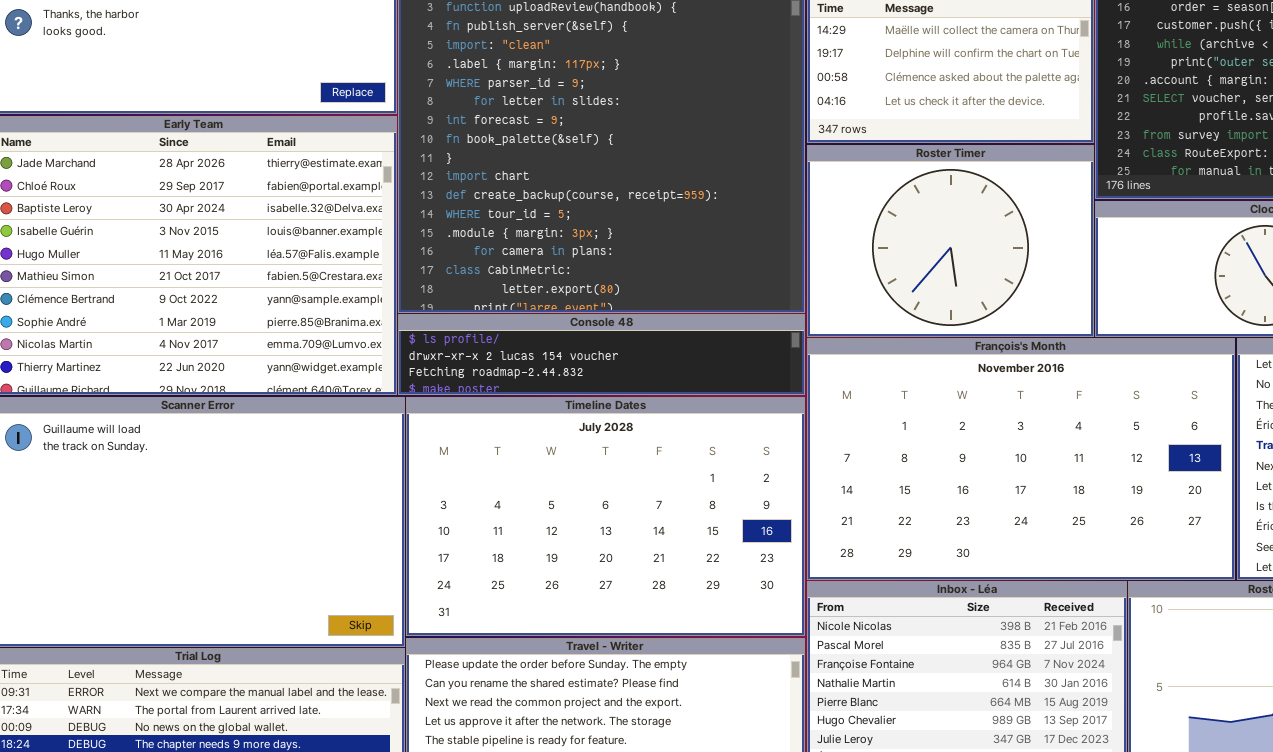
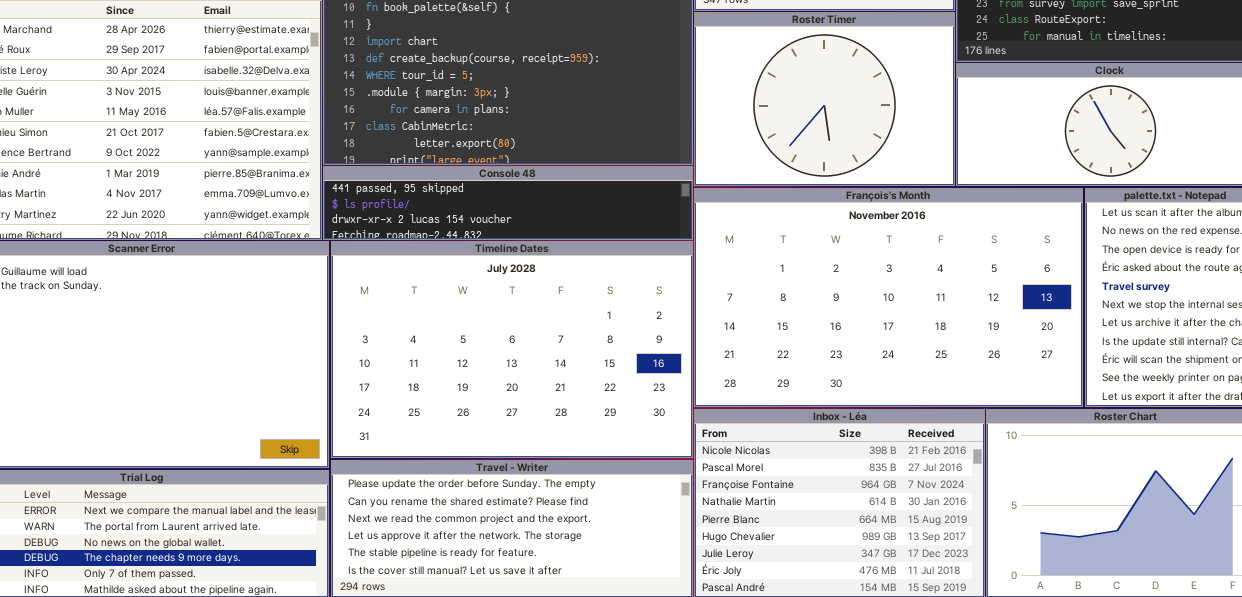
Console 48: [398,314,805,395] -> [323,166,693,240], scrolled up 1 row

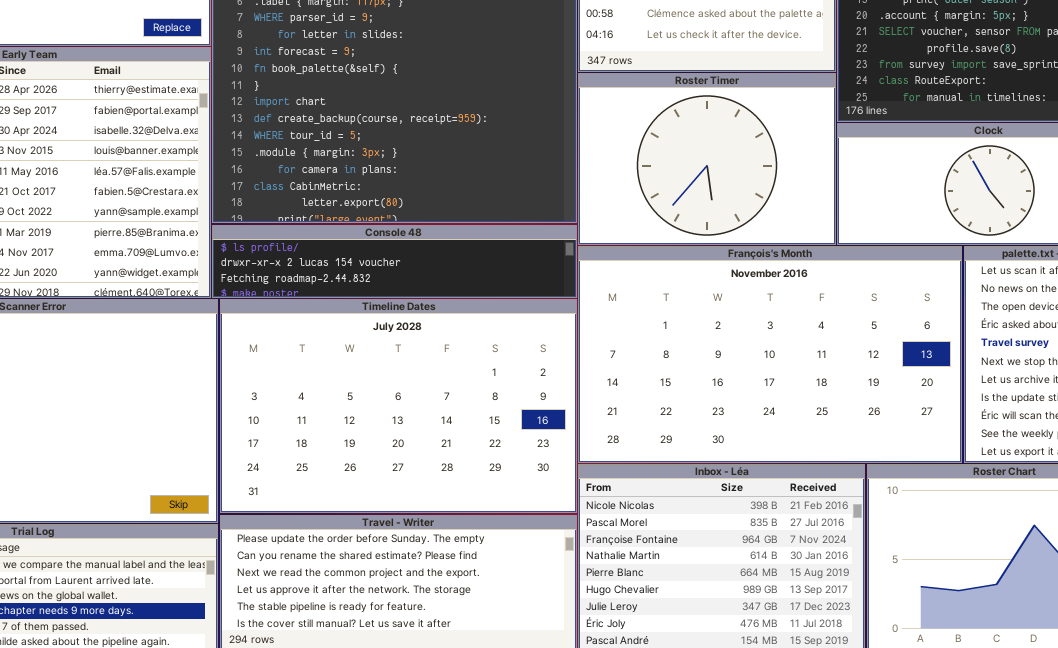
Console 48: [323,166,693,240] -> [212,225,577,298], scrolled down 1 row

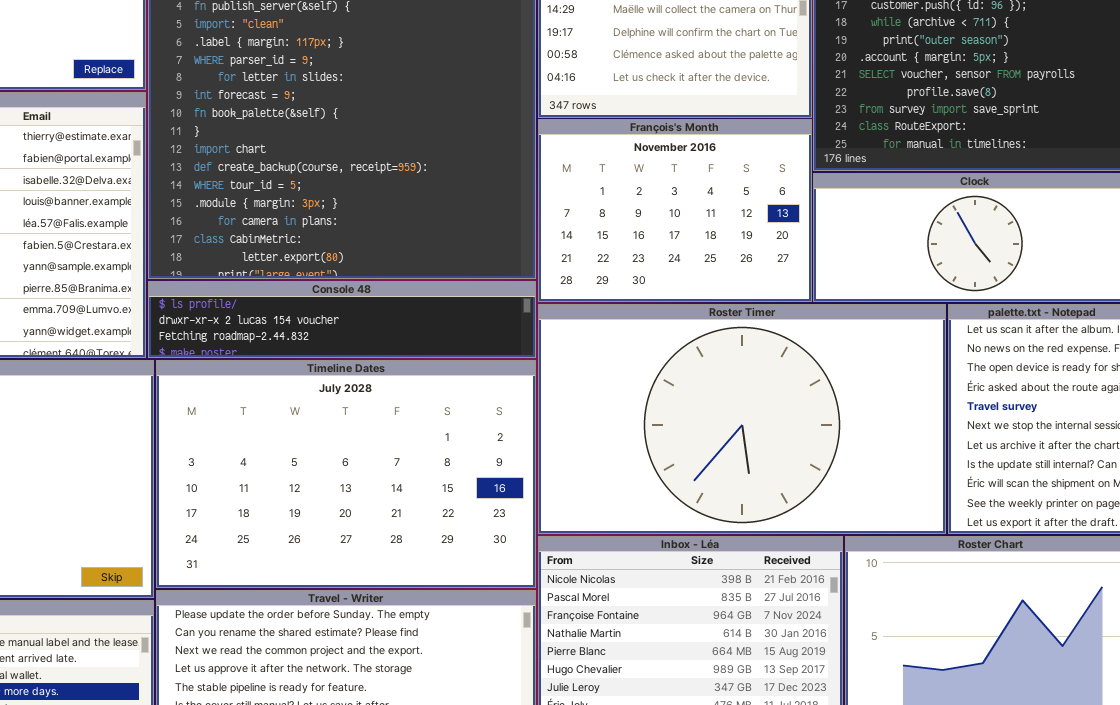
Roster Timer: [578,73,836,245] -> [538,304,946,534], moved, resized
François's Month: [578,246,962,463] -> [538,119,812,302], moved, resized

